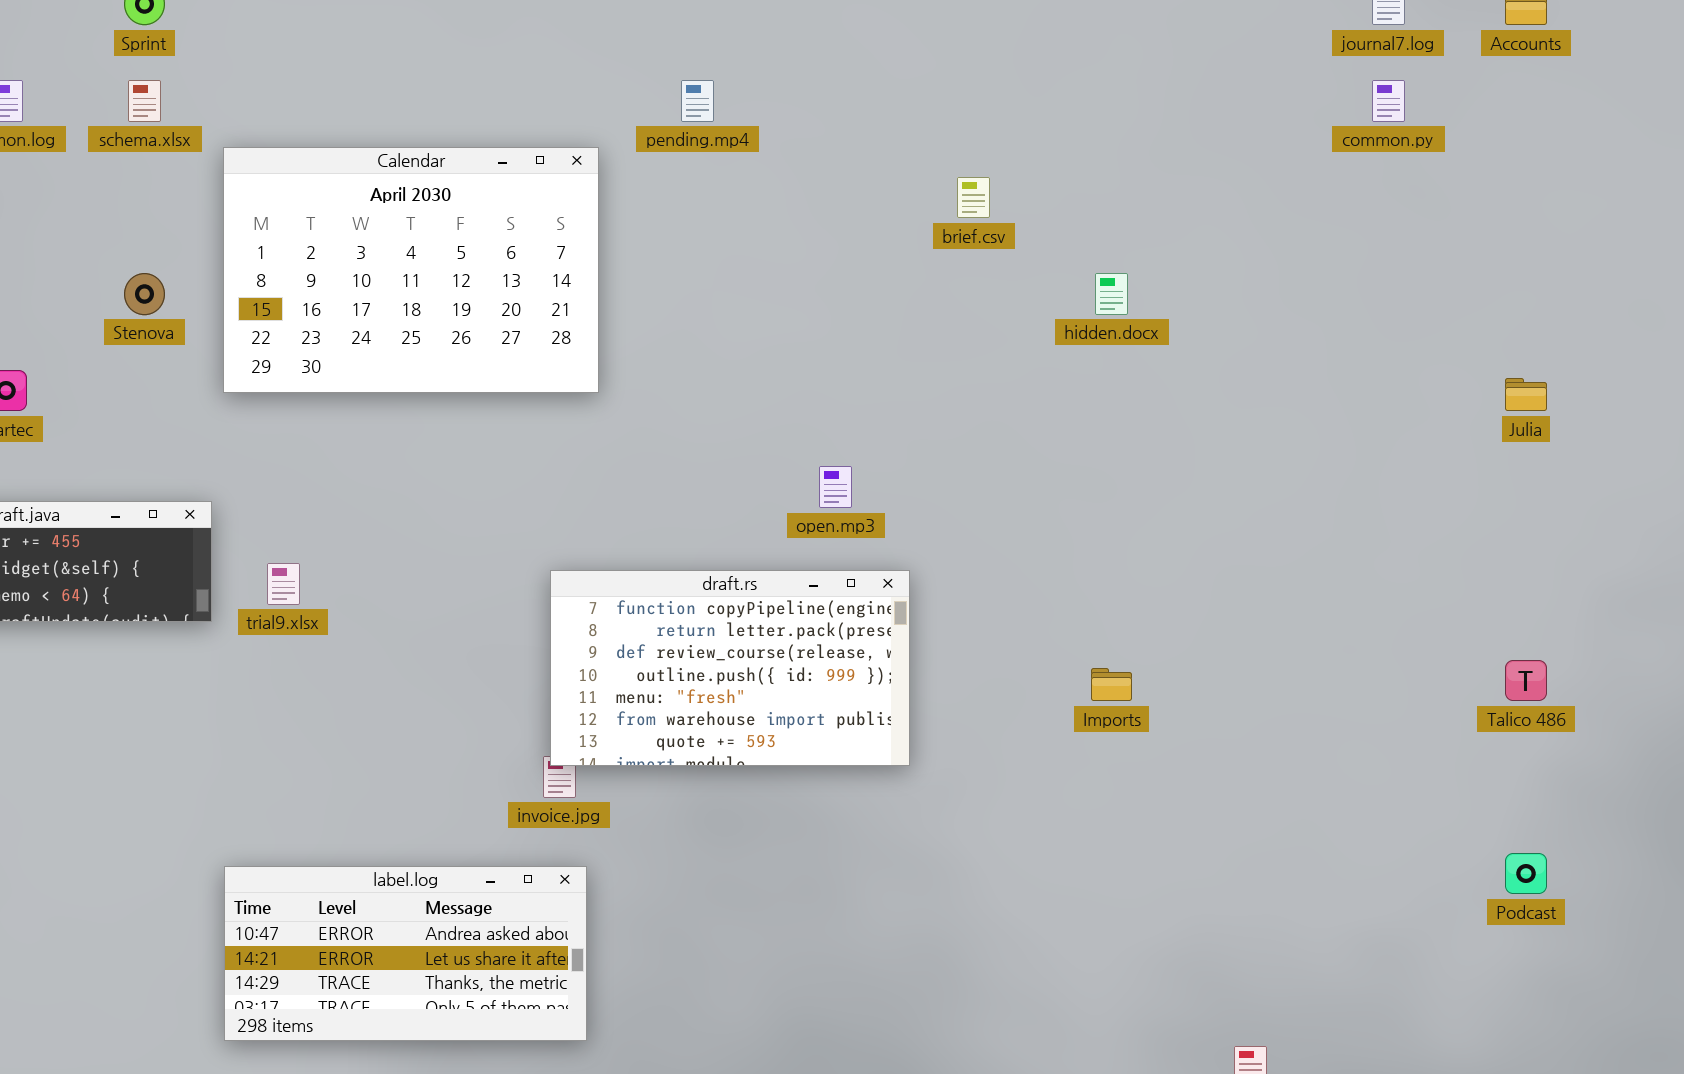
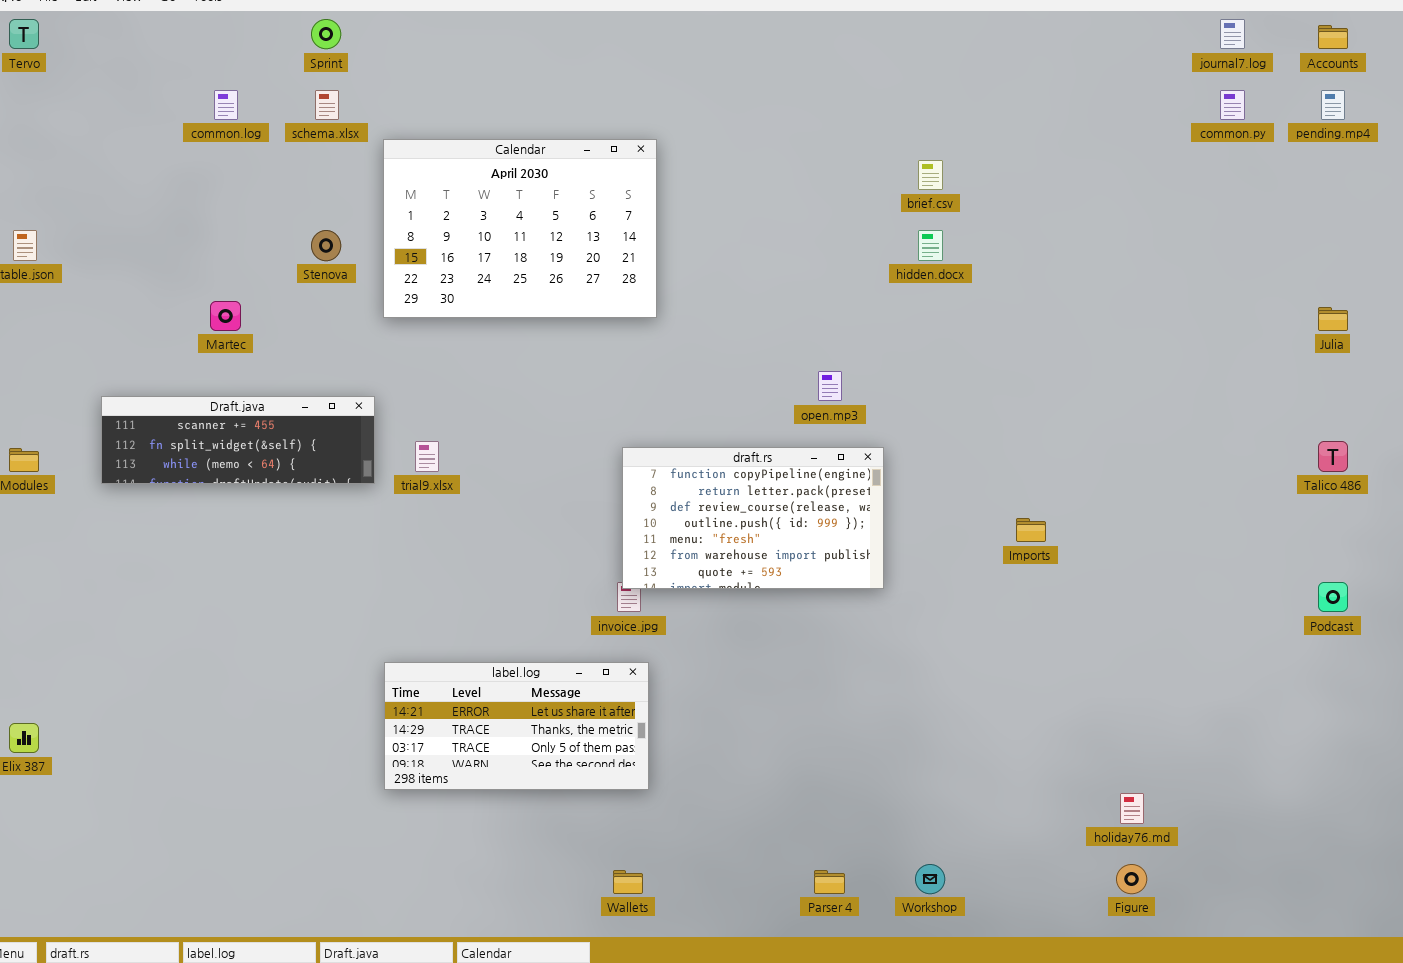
pending.mp4: [681,80,714,122] -> [1321,90,1345,120], moved
hidden.docx: [1095,273,1128,315] -> [918,230,943,261], moved
Talico 486: [1505,660,1547,701] -> [1318,441,1348,472], moved
Podcast: [1505,853,1547,894] -> [1318,582,1348,612], moved
label.log: [224,866,587,1041] -> [384,662,649,790], scrolled down 1 row

